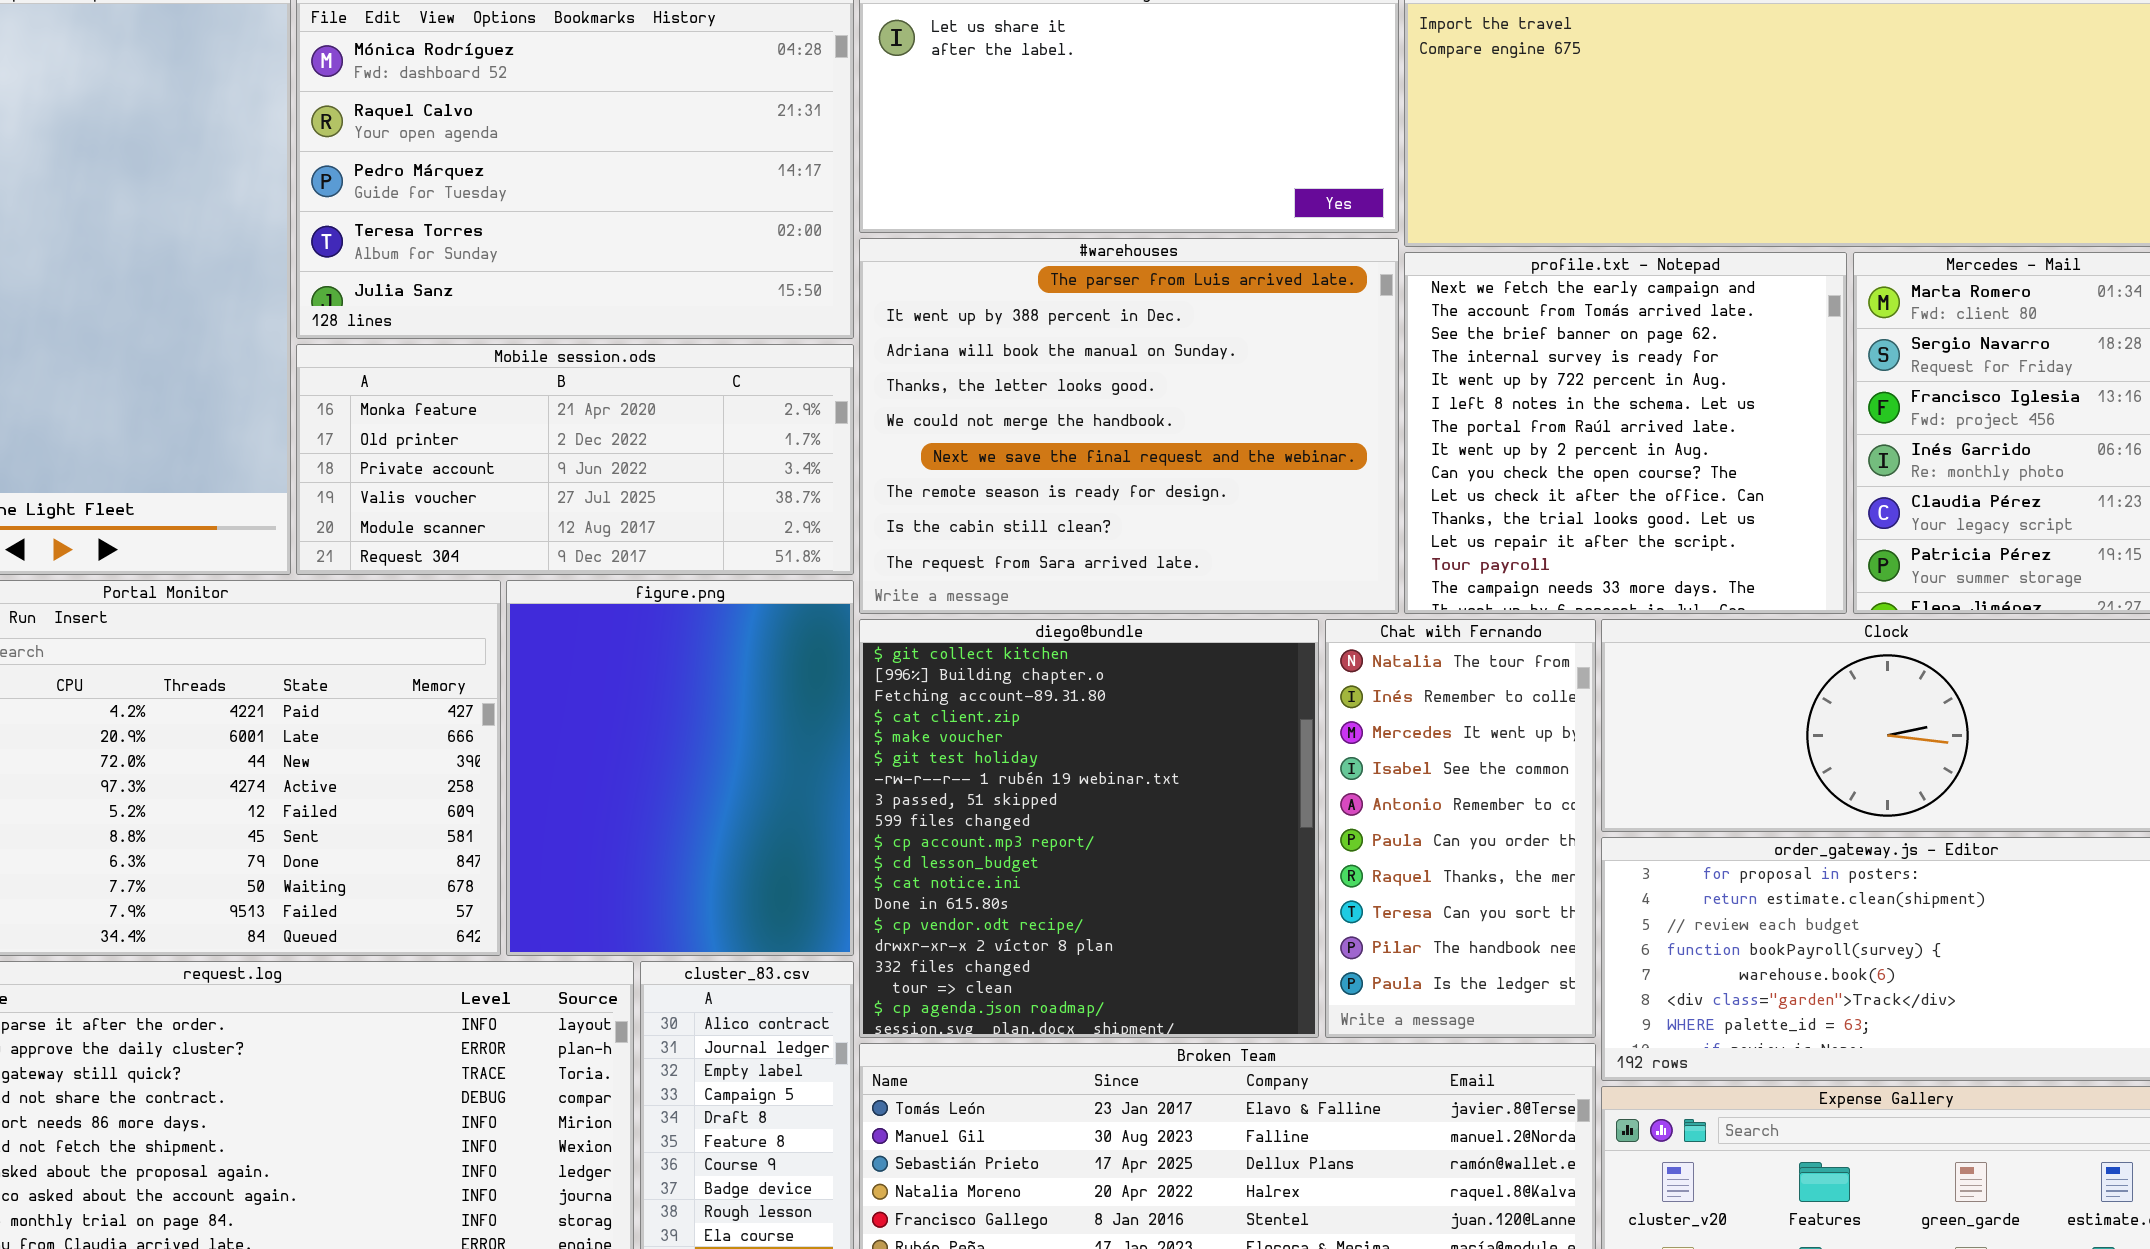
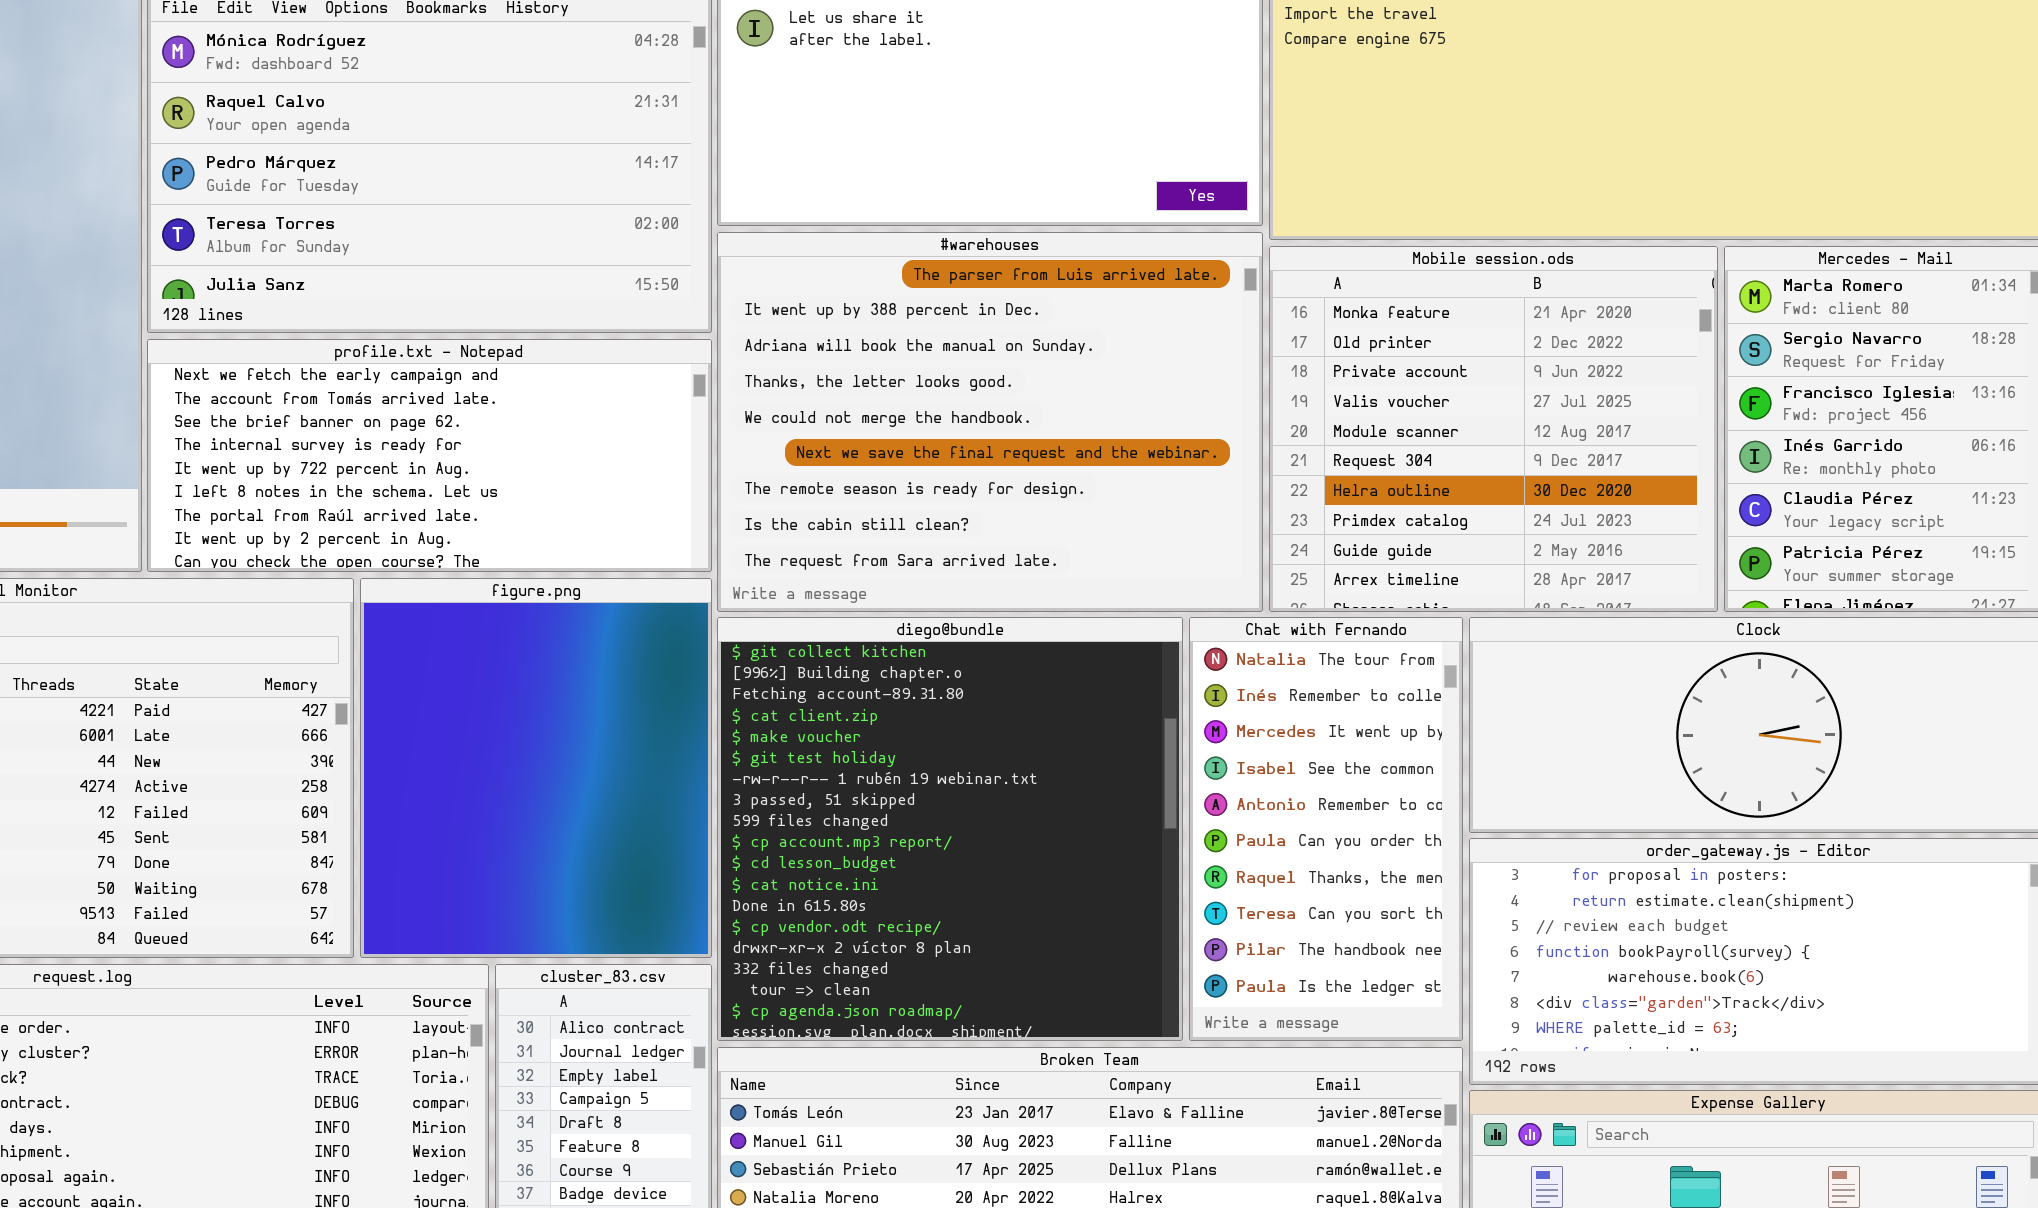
profile.txt - Notepad: [1404,252,1847,614] -> [147,339,712,572], moved, resized
Mobile session.ods: [296,344,854,575] -> [1269,246,1718,612], moved, resized

